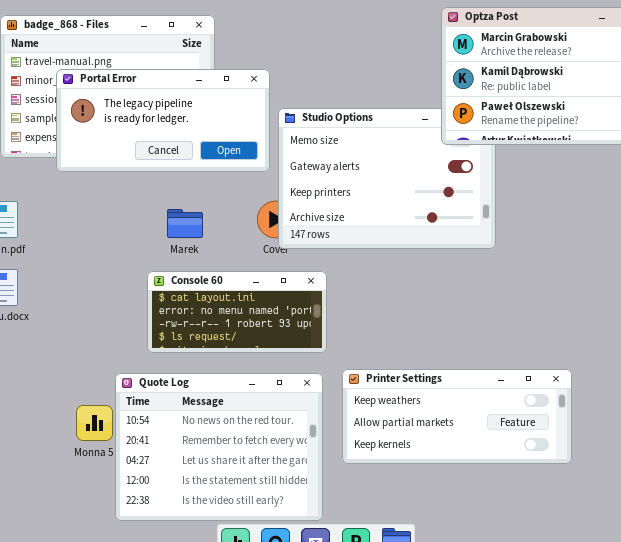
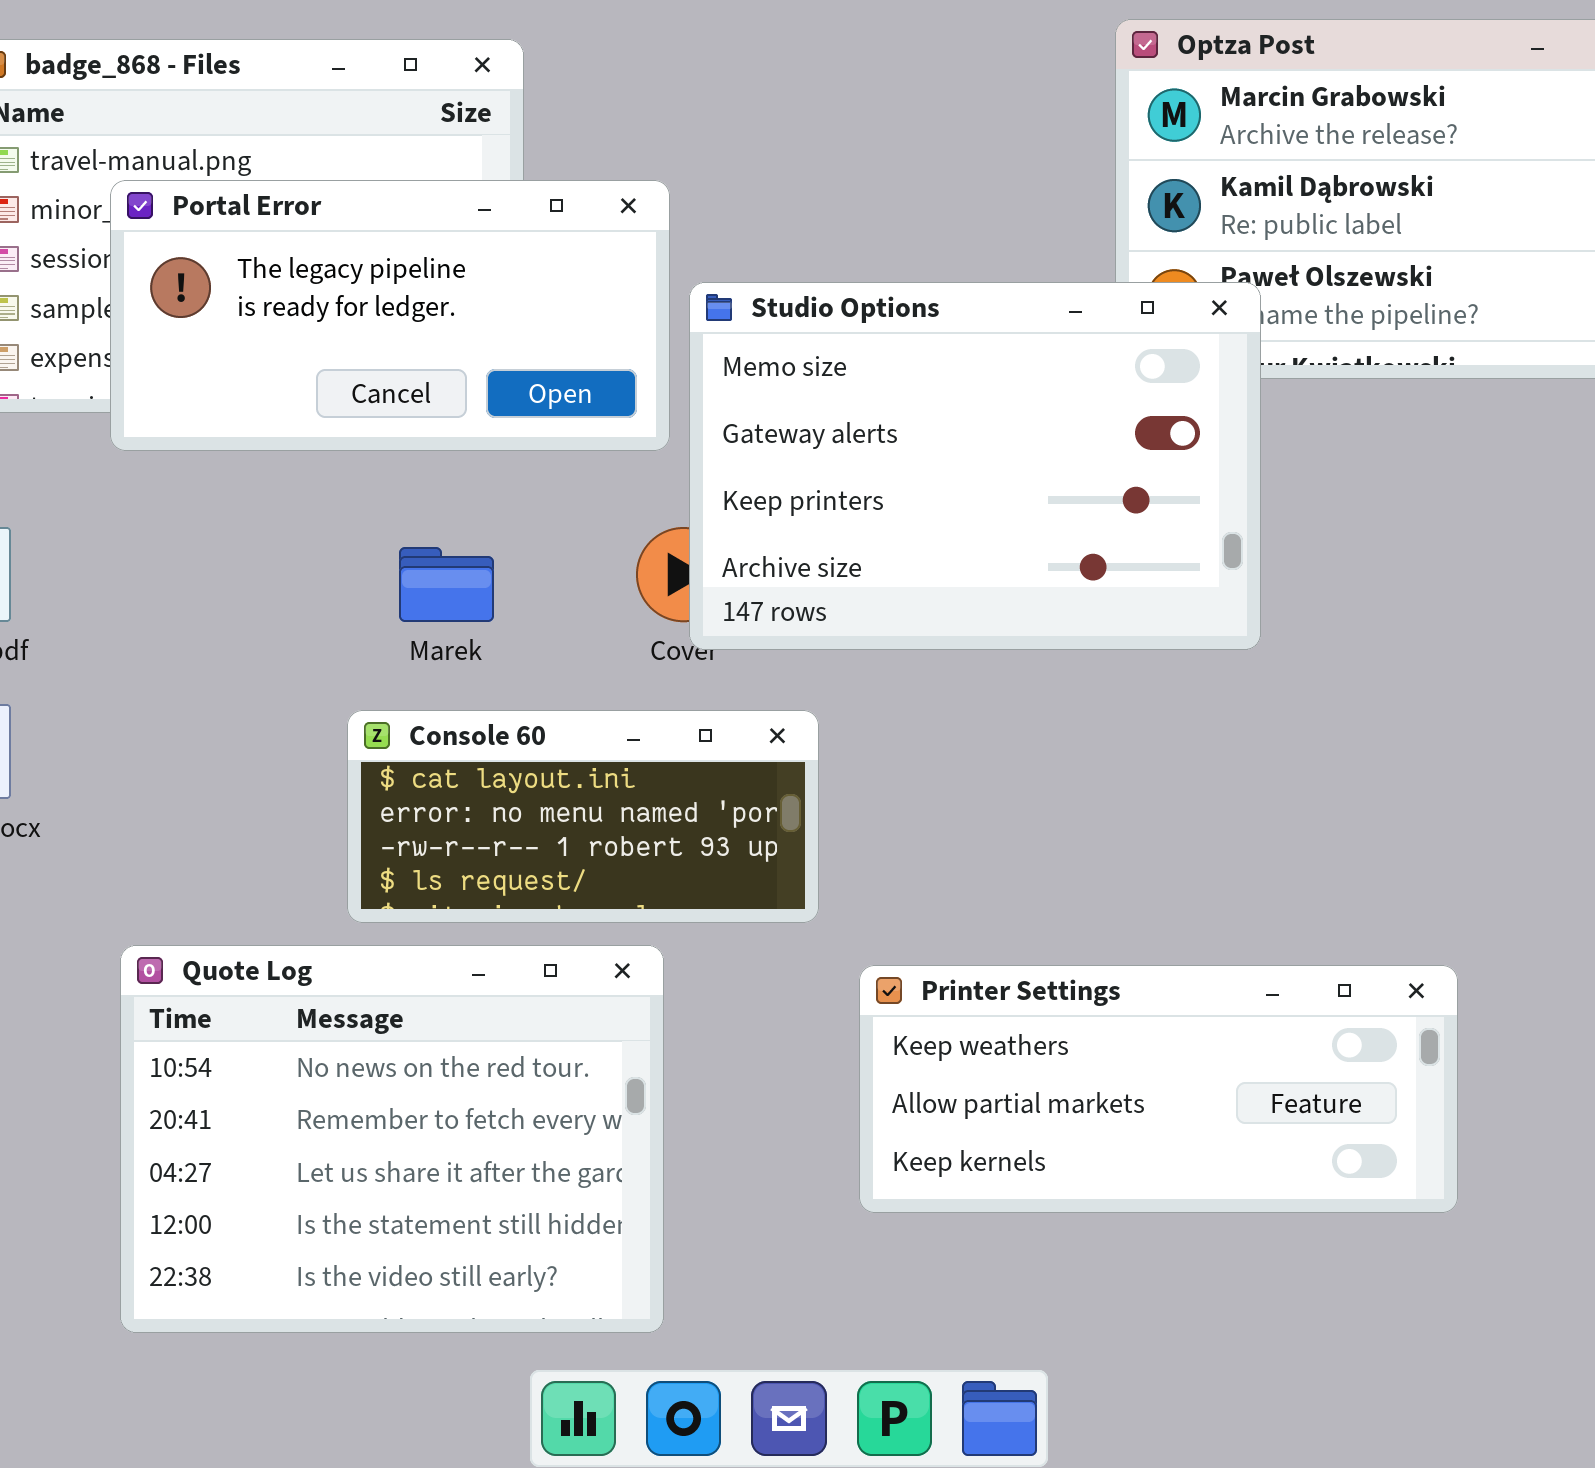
Studio Options: [278,108,496,249] -> [689,282,1261,650], raised
Quote Log: [115,373,323,521] -> [120,945,664,1333], moved

